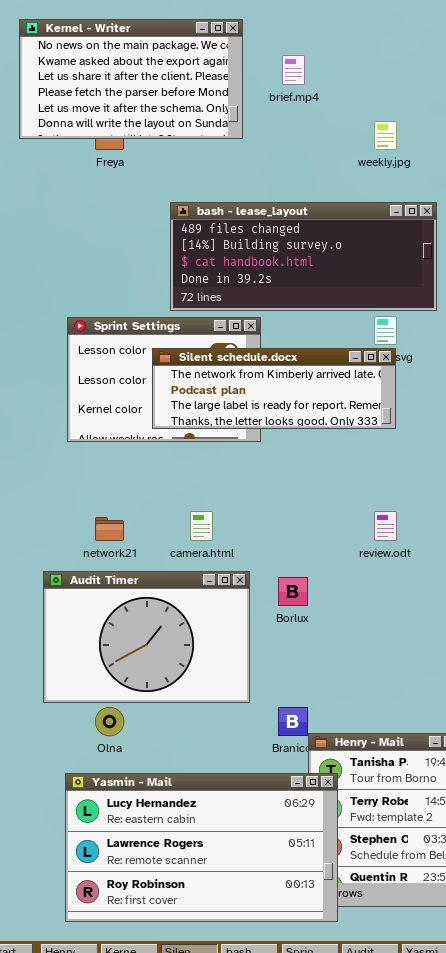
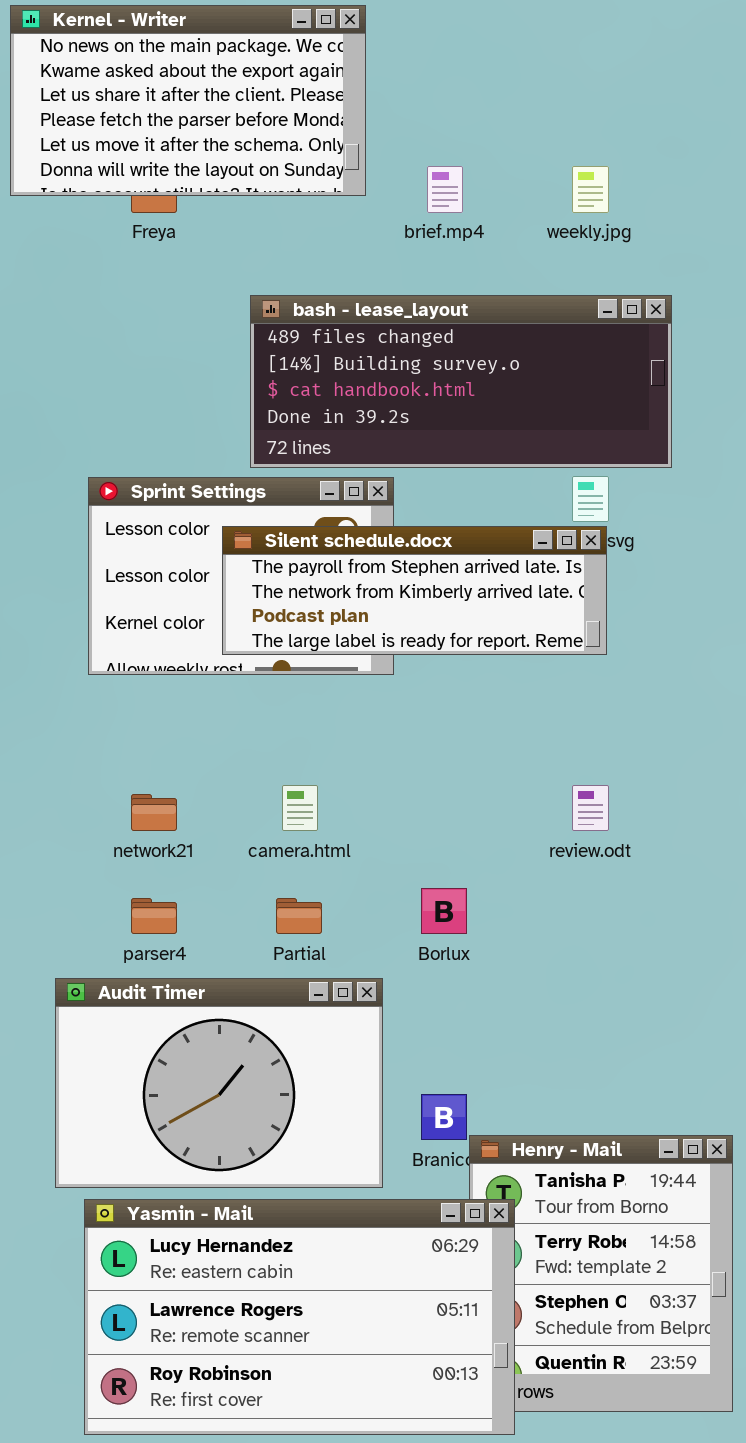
brief.mp4: [282,55,305,85] -> [427,166,463,213], moved
Silent schedule.docx: [152,348,396,429] -> [222,526,607,655], scrolled up 1 row
Audit Timer: [43,571,250,703] -> [55,978,383,1188], moved

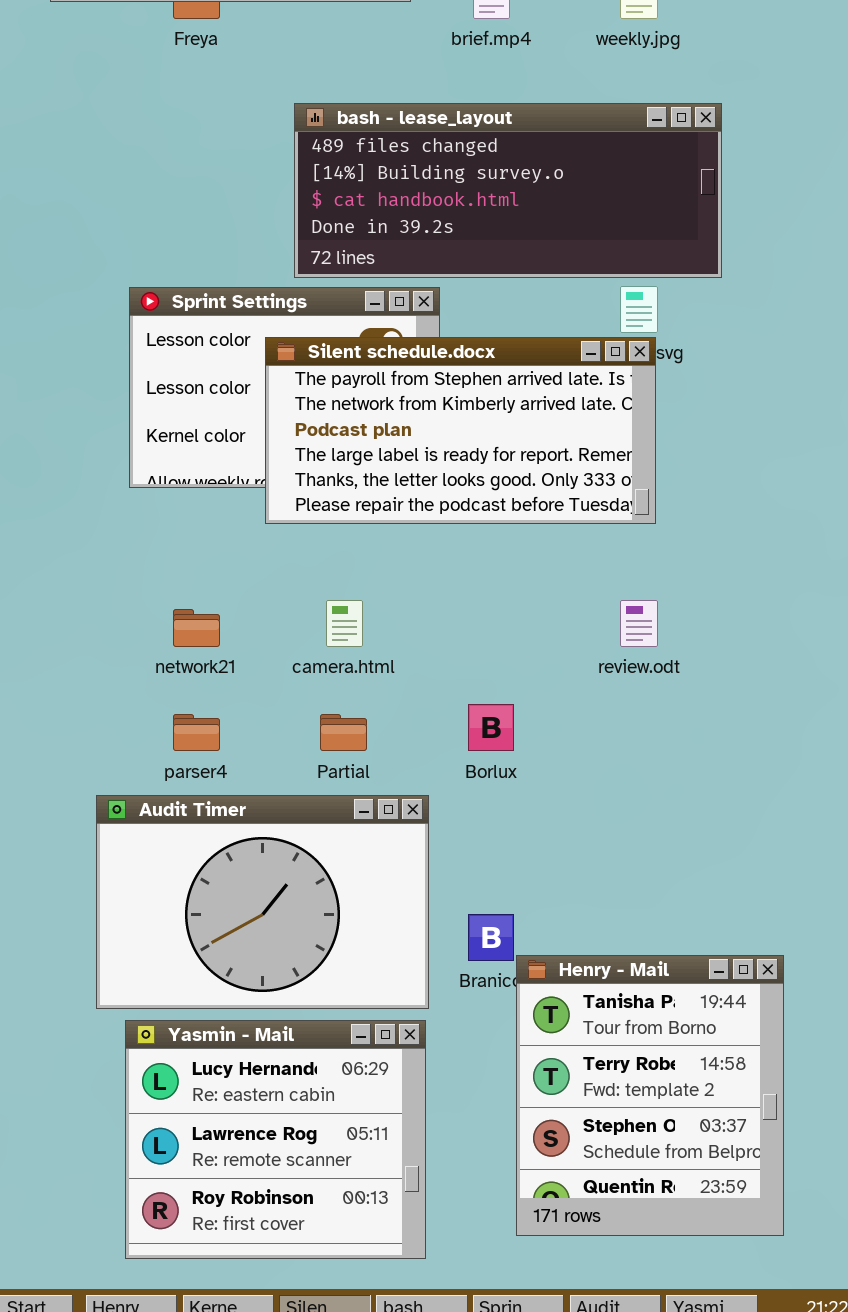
Silent schedule.docx: [222,526,607,655] -> [265,337,656,524], resized
Yasmin - Mail: [84,1199,515,1435] -> [125,1020,426,1259], resized

